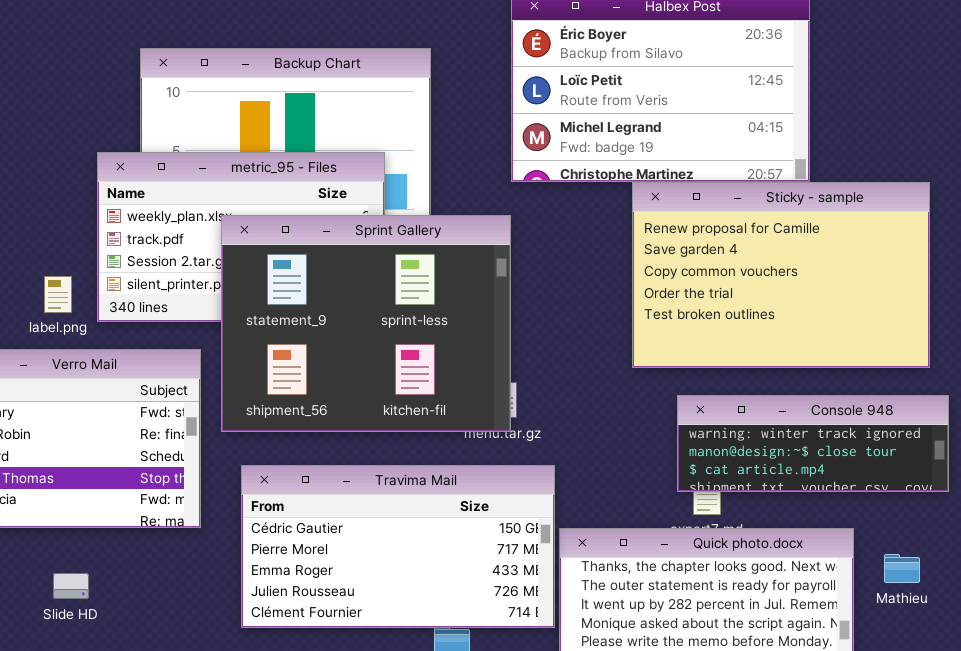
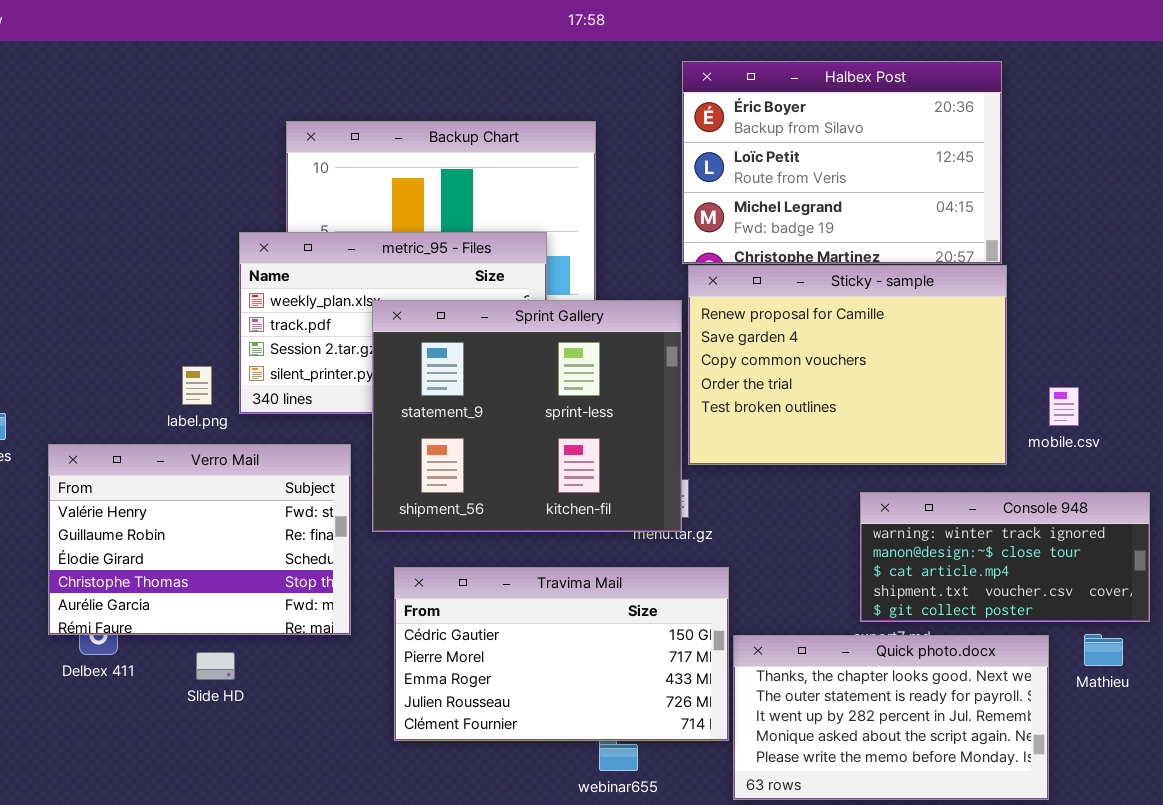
Sticky - sample: [632,182,930,368] -> [688,265,1007,465], moved
Console 948: [677,395,949,492] -> [860,492,1150,622], resized
Mathieu: [884,554,920,583] -> [1084,634,1123,666], moved
Slide HD: [53,573,89,599] -> [196,652,235,680], moved

